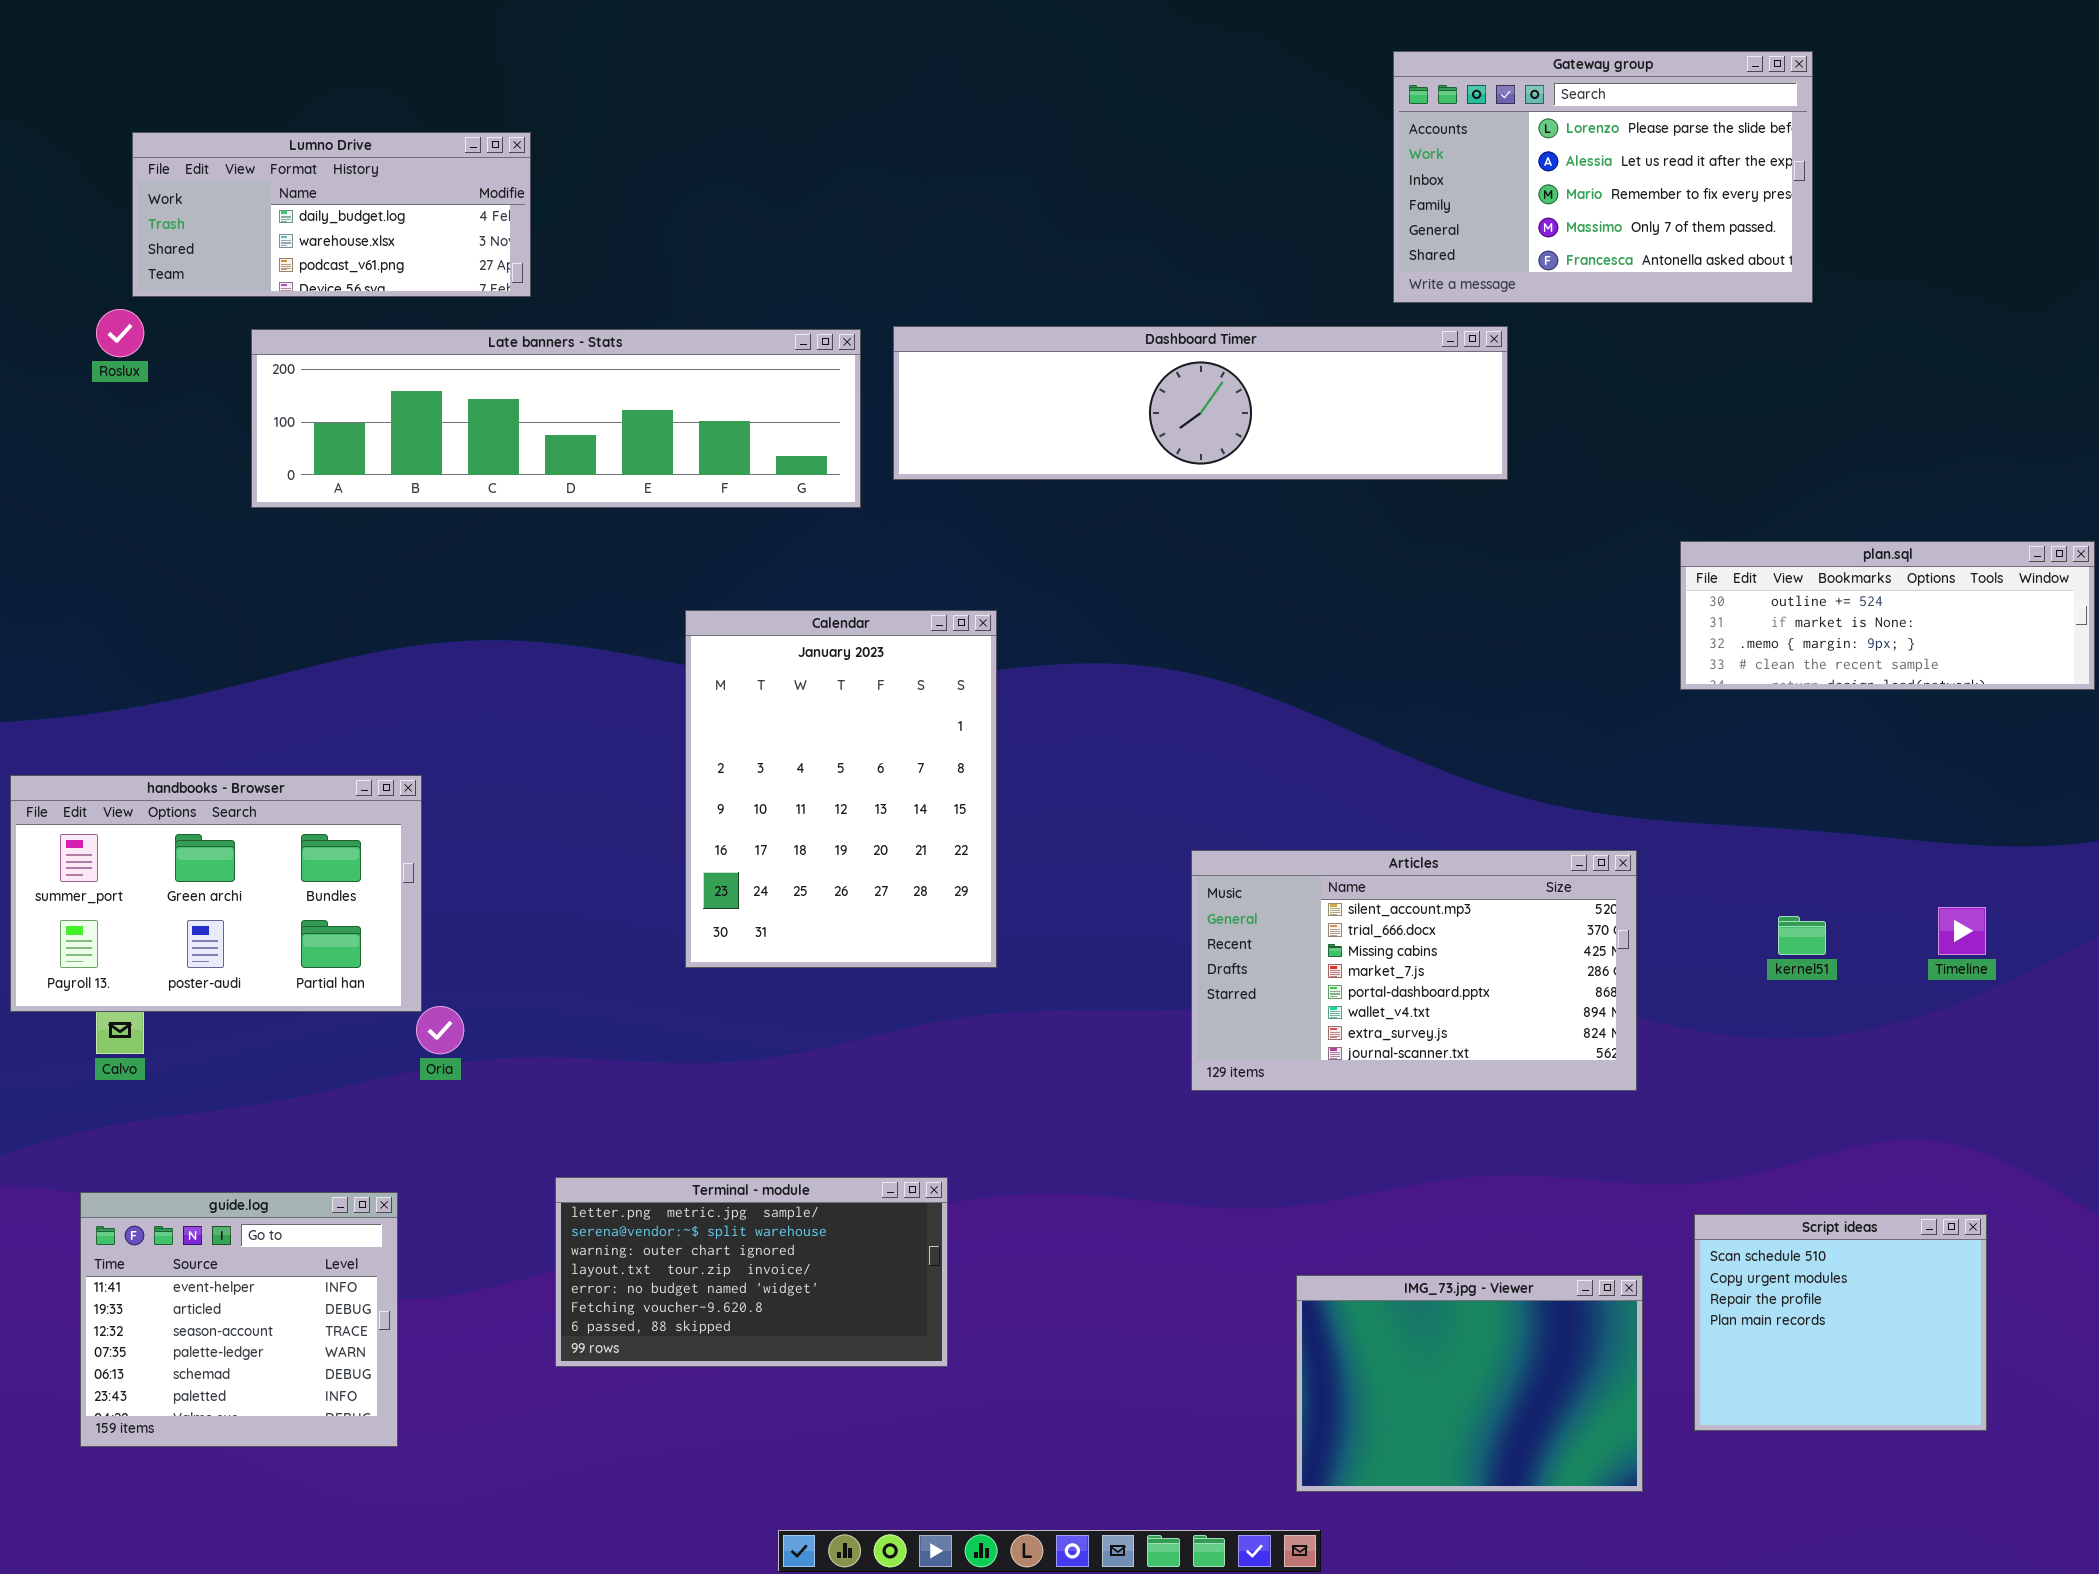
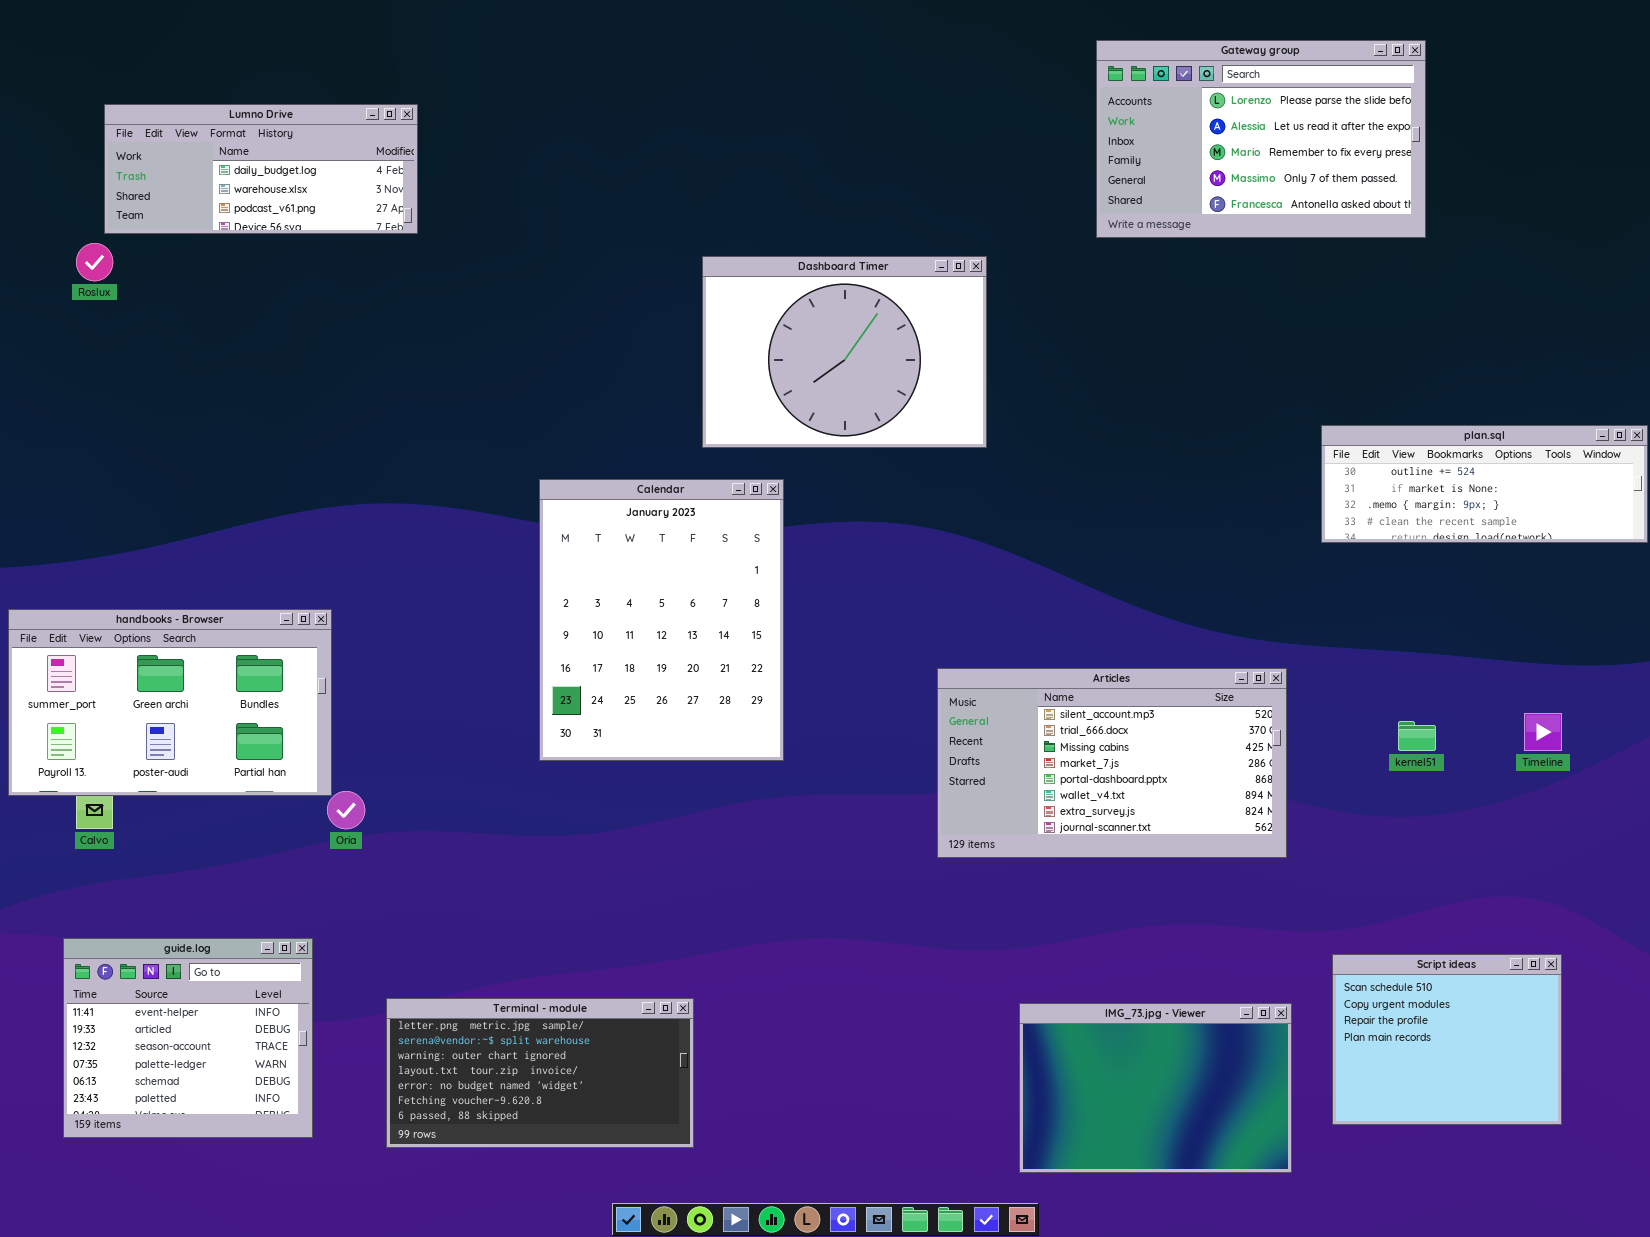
Dashboard Timer: [893,326,1508,480] -> [702,256,987,448], resized
Late banners - Stats: [251,329,861,508] -> none, closed
Terminal - module: [555,1177,948,1367] -> [386,998,694,1148], moved

